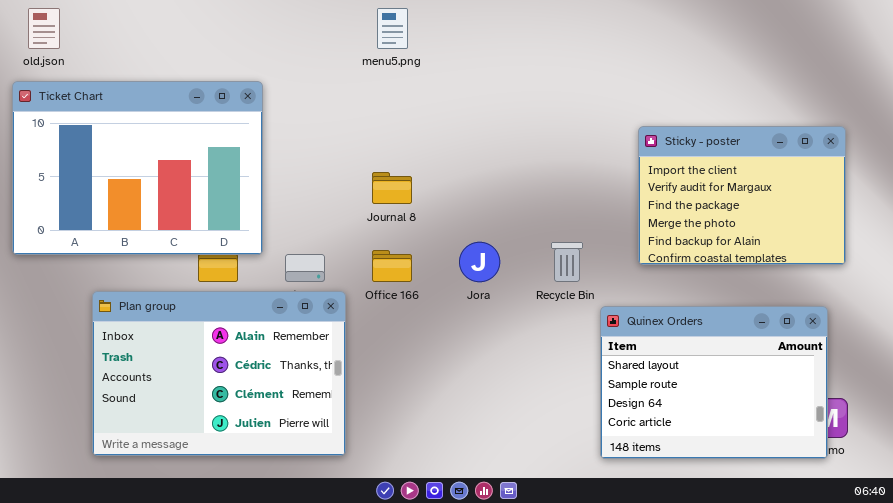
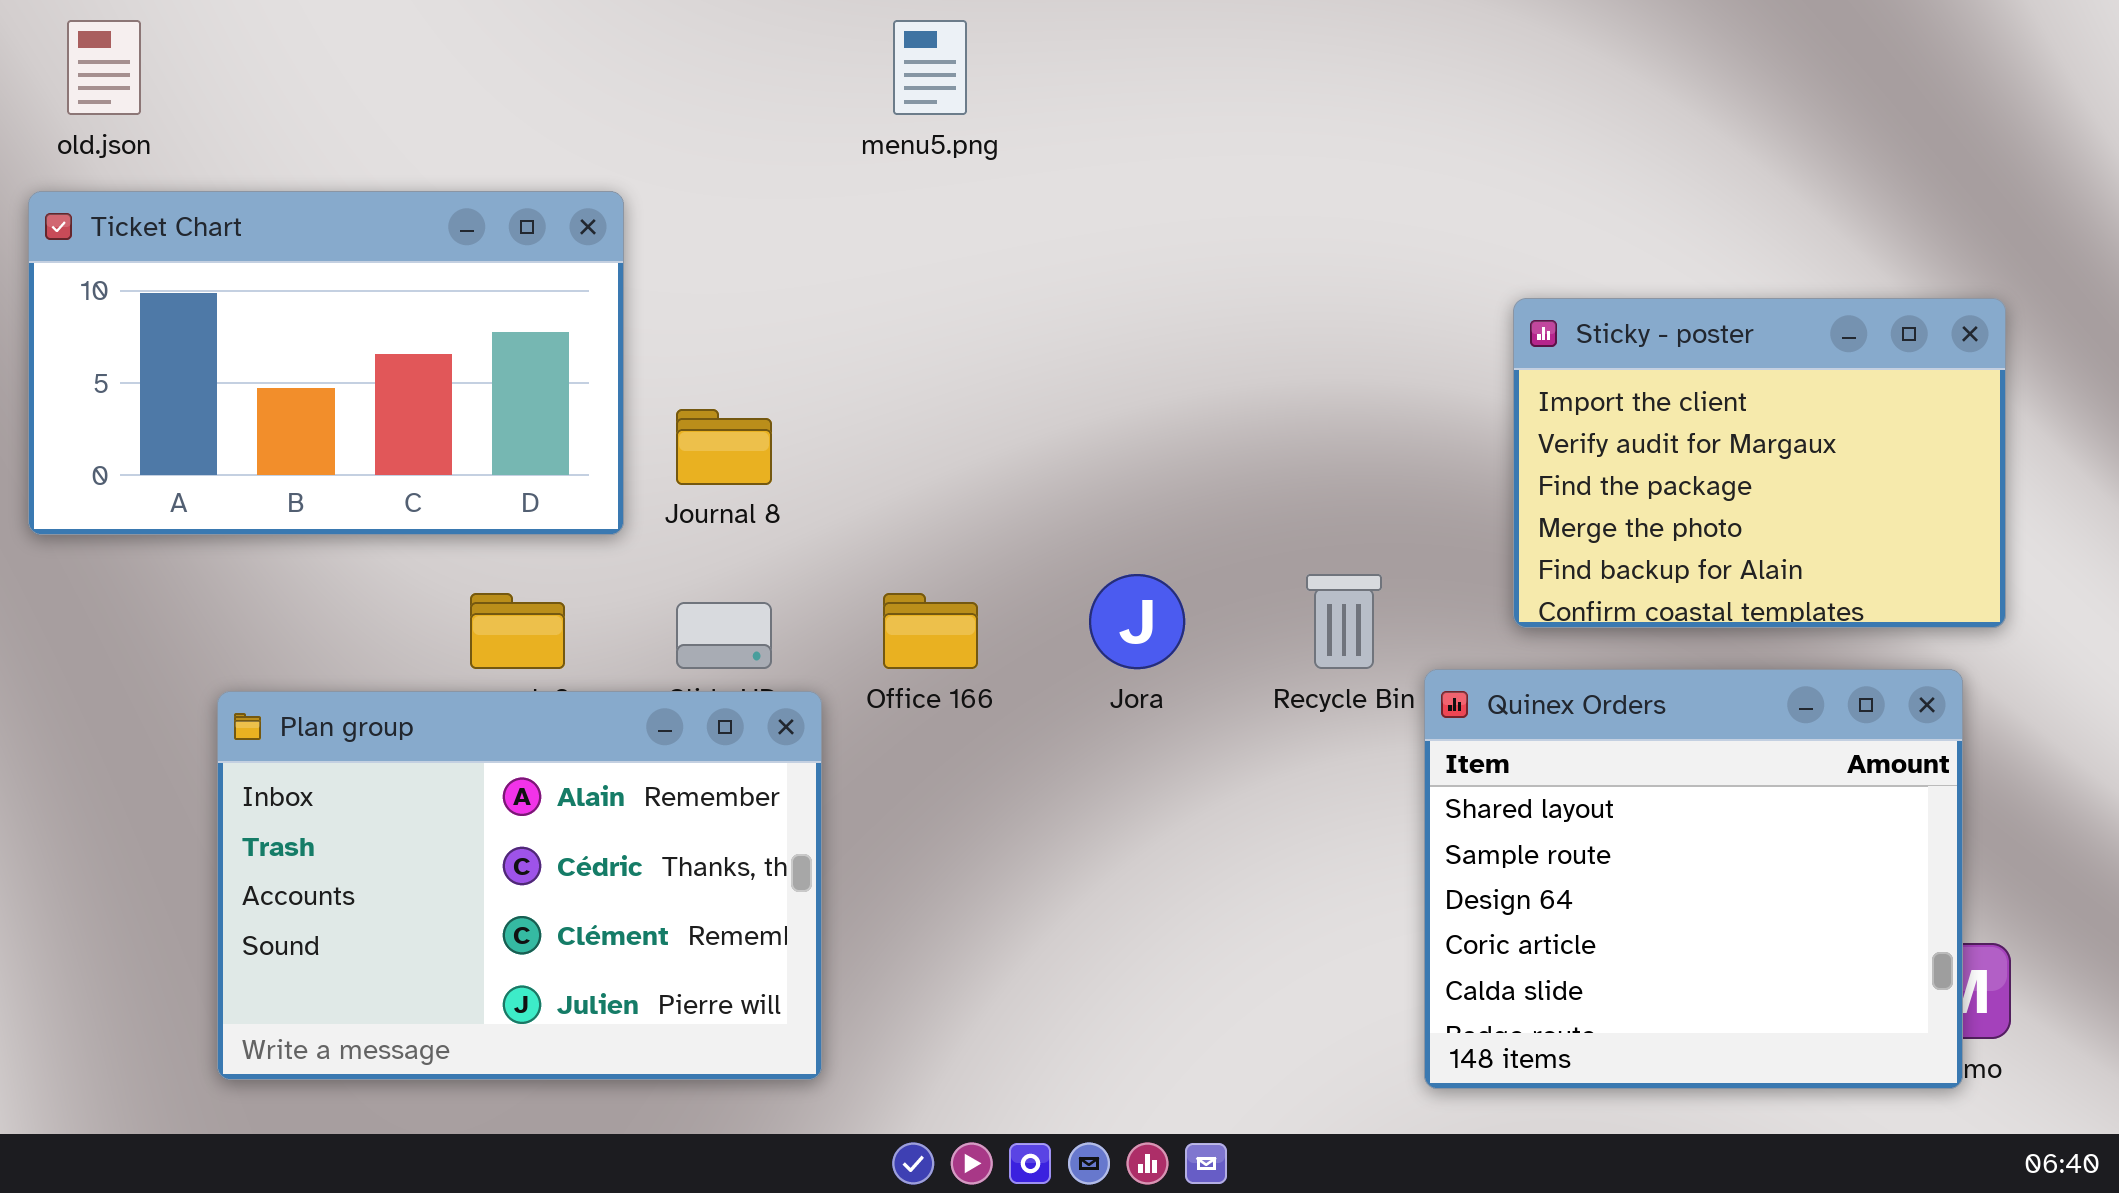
Ticket Chart: [12,81,263,255] -> [28,191,624,535], resized
Journal 8: [372,172,412,204] -> [676,409,772,485], moved
Quinex Orders: [600,306,828,459] -> [1424,669,1963,1089], resized

